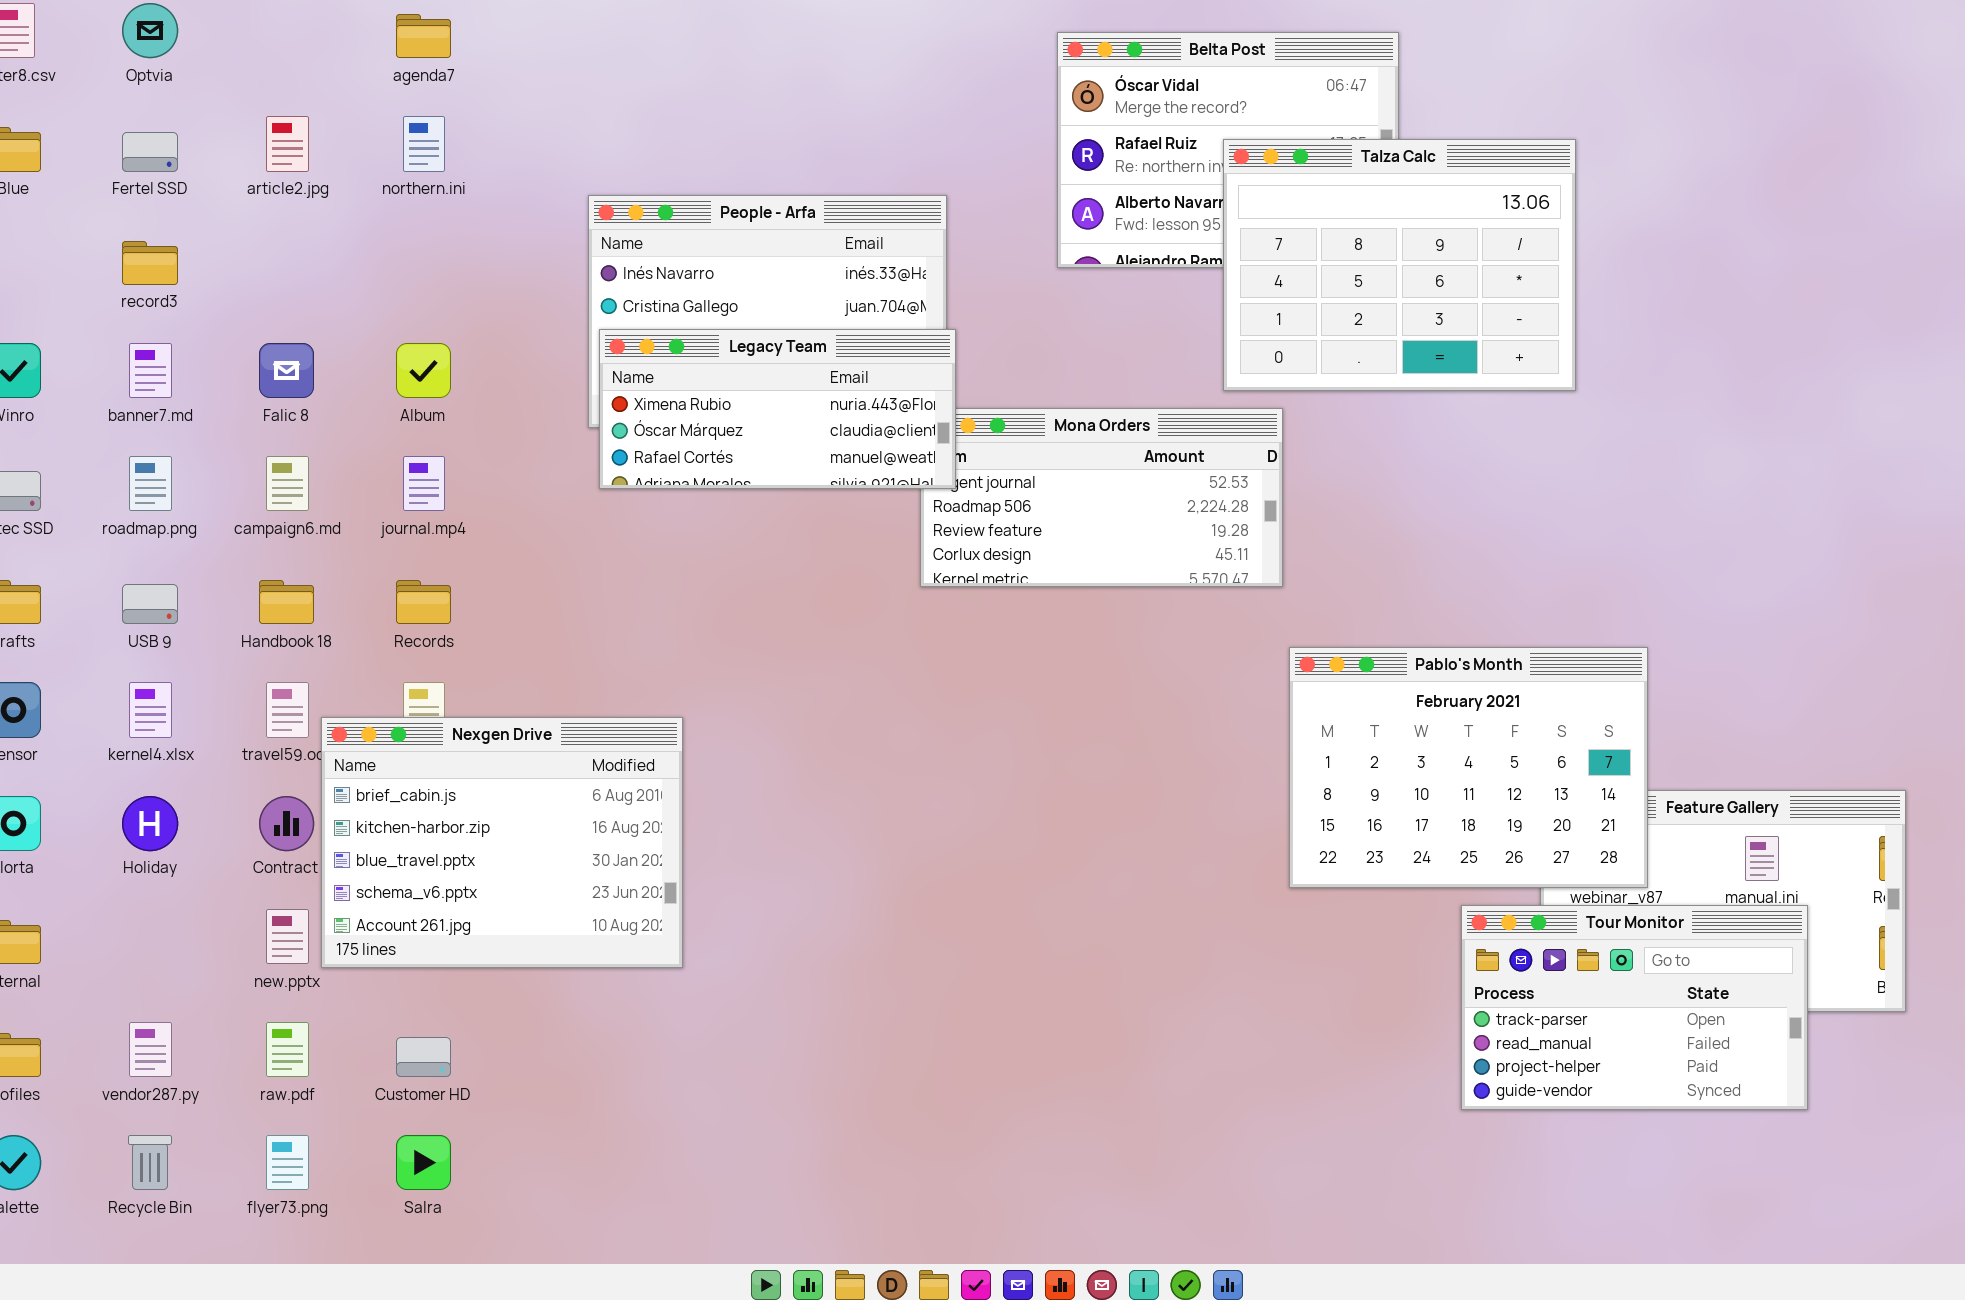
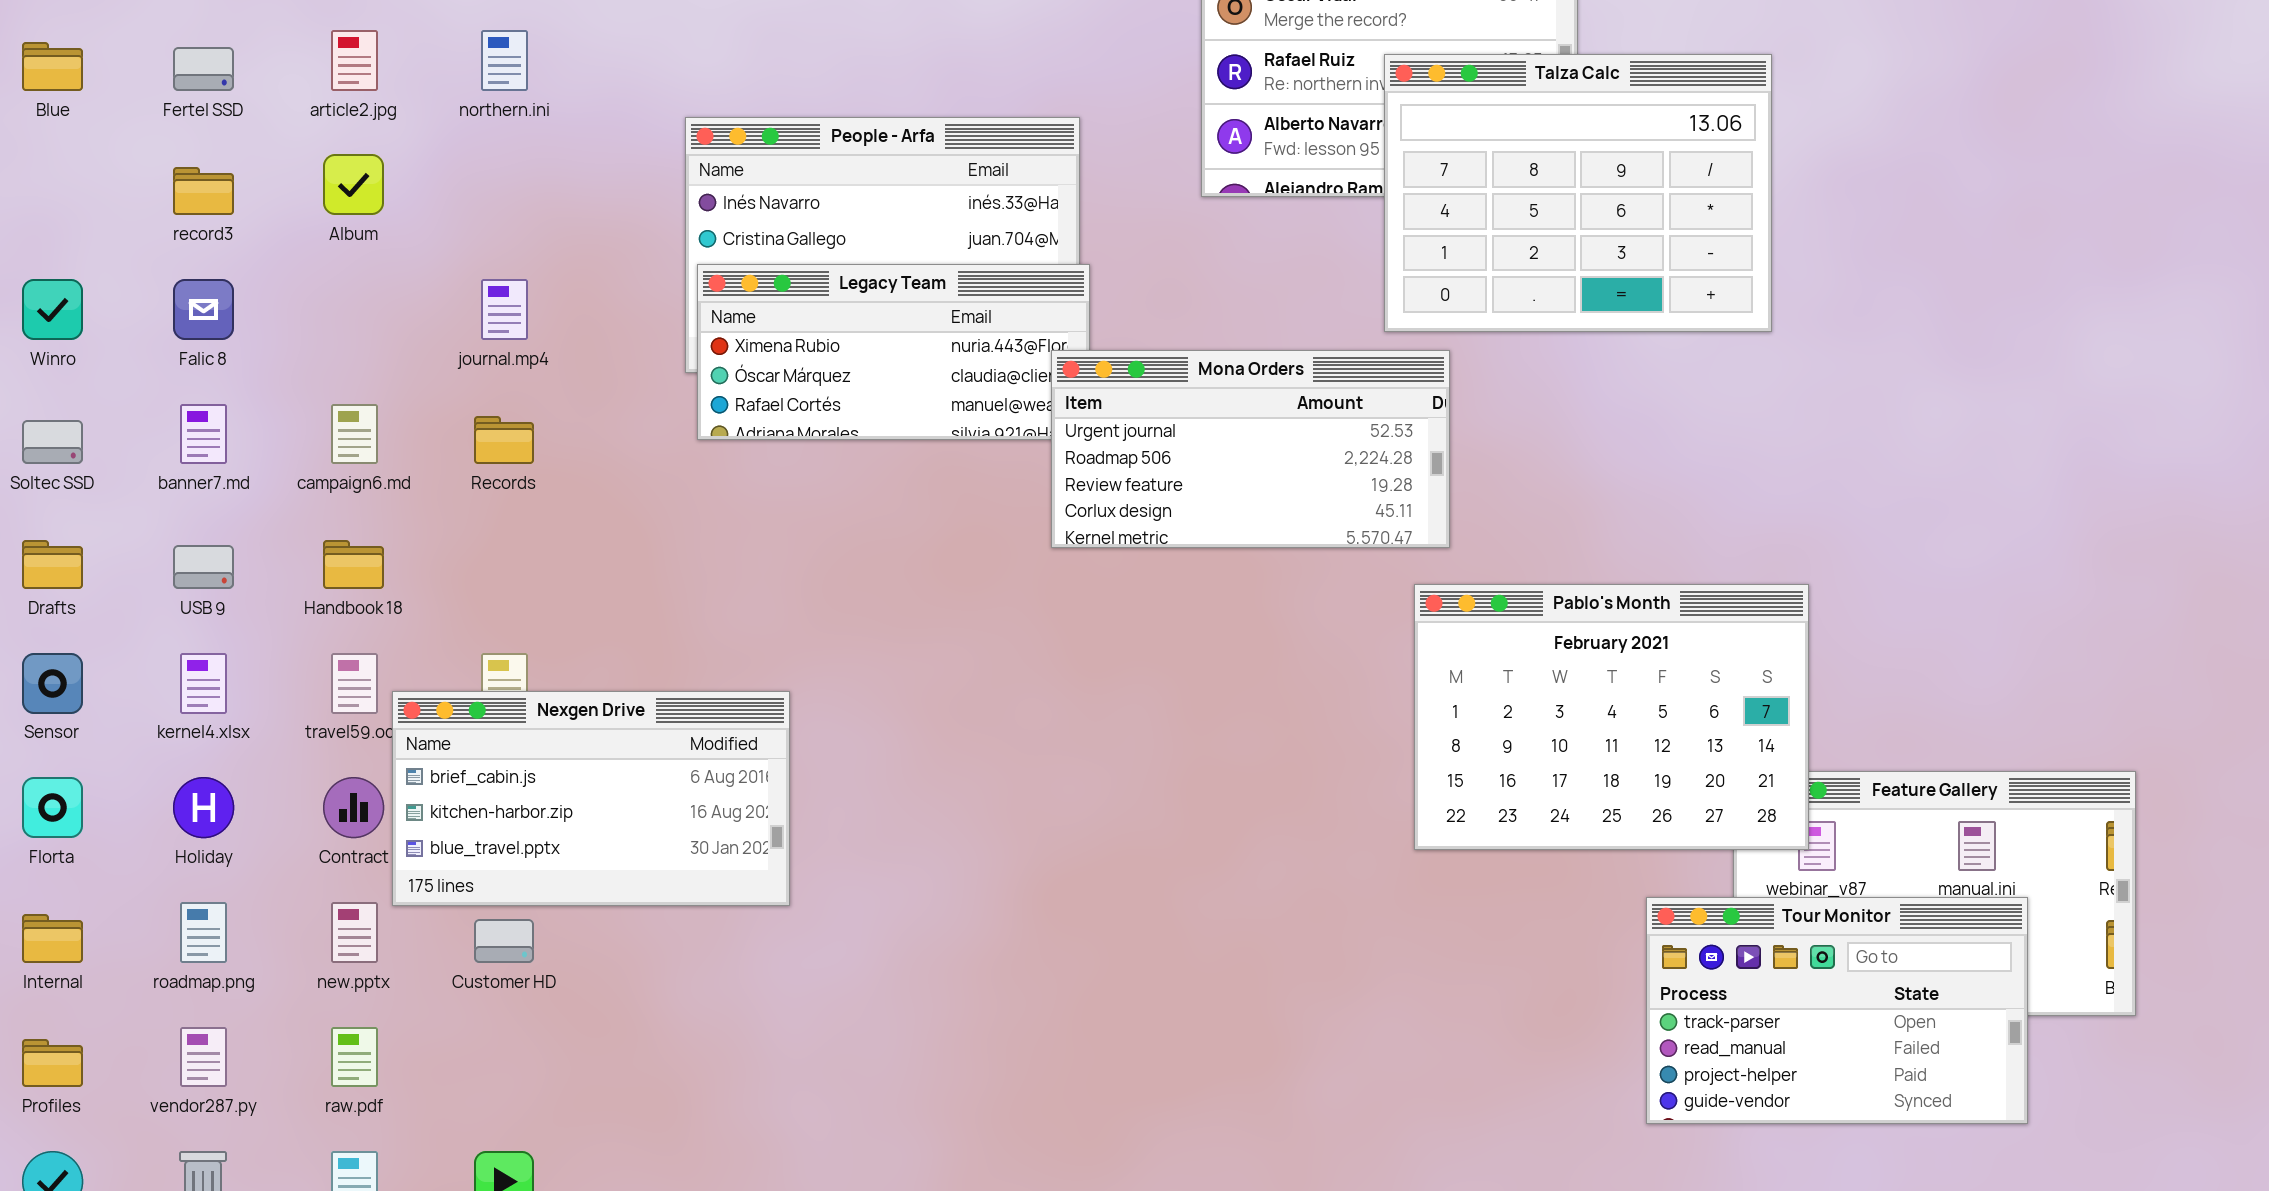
banner7.md: [129,343,172,398] -> [180,404,227,464], moved
Falic 8: [259,343,314,398] -> [173,279,234,340], moved
Album: [396,343,451,398] -> [323,154,384,215], moved
Mona Orders: [920,408,1283,587] -> [1051,350,1450,548], raised
roadmap.png: [129,456,172,511] -> [180,902,227,963], moved
journal.mp4: [403,456,445,511] -> [481,279,528,340], moved
Records: [396,580,451,624] -> [474,416,534,464], moved
Pablo's Month: [1289,647,1648,888] -> [1414,584,1809,850], moved
Nexgen Drive: [321,717,683,968] -> [392,691,790,906], resized
Customer HD: [396,1037,451,1077] -> [474,919,534,963], moved

